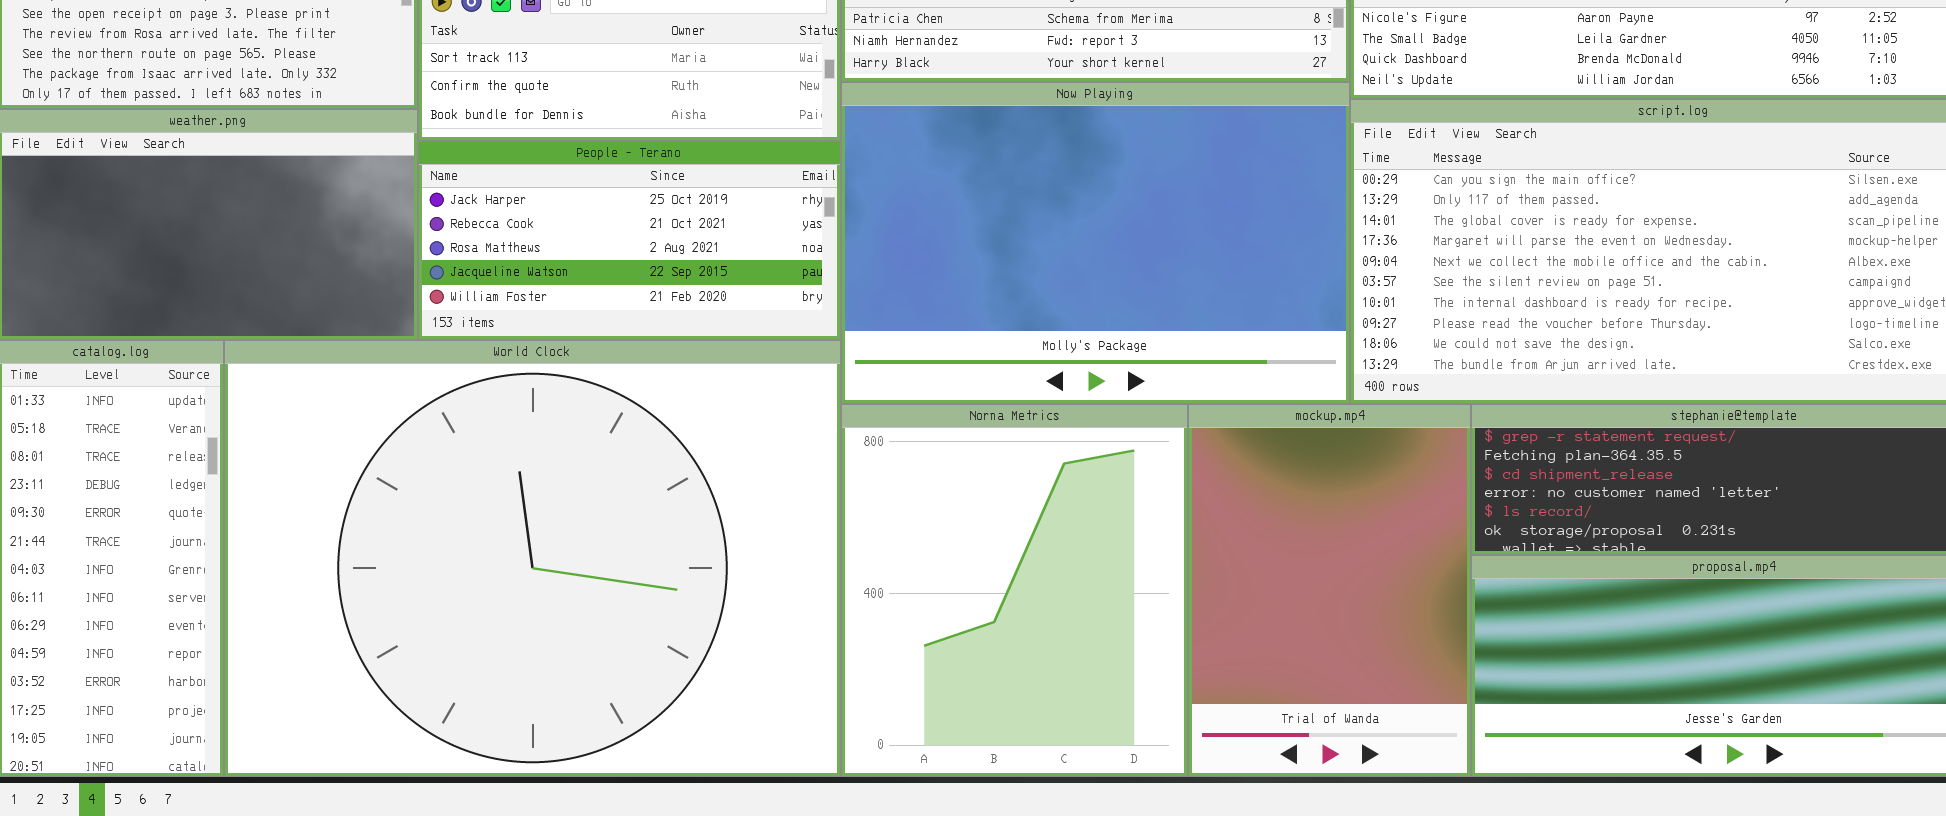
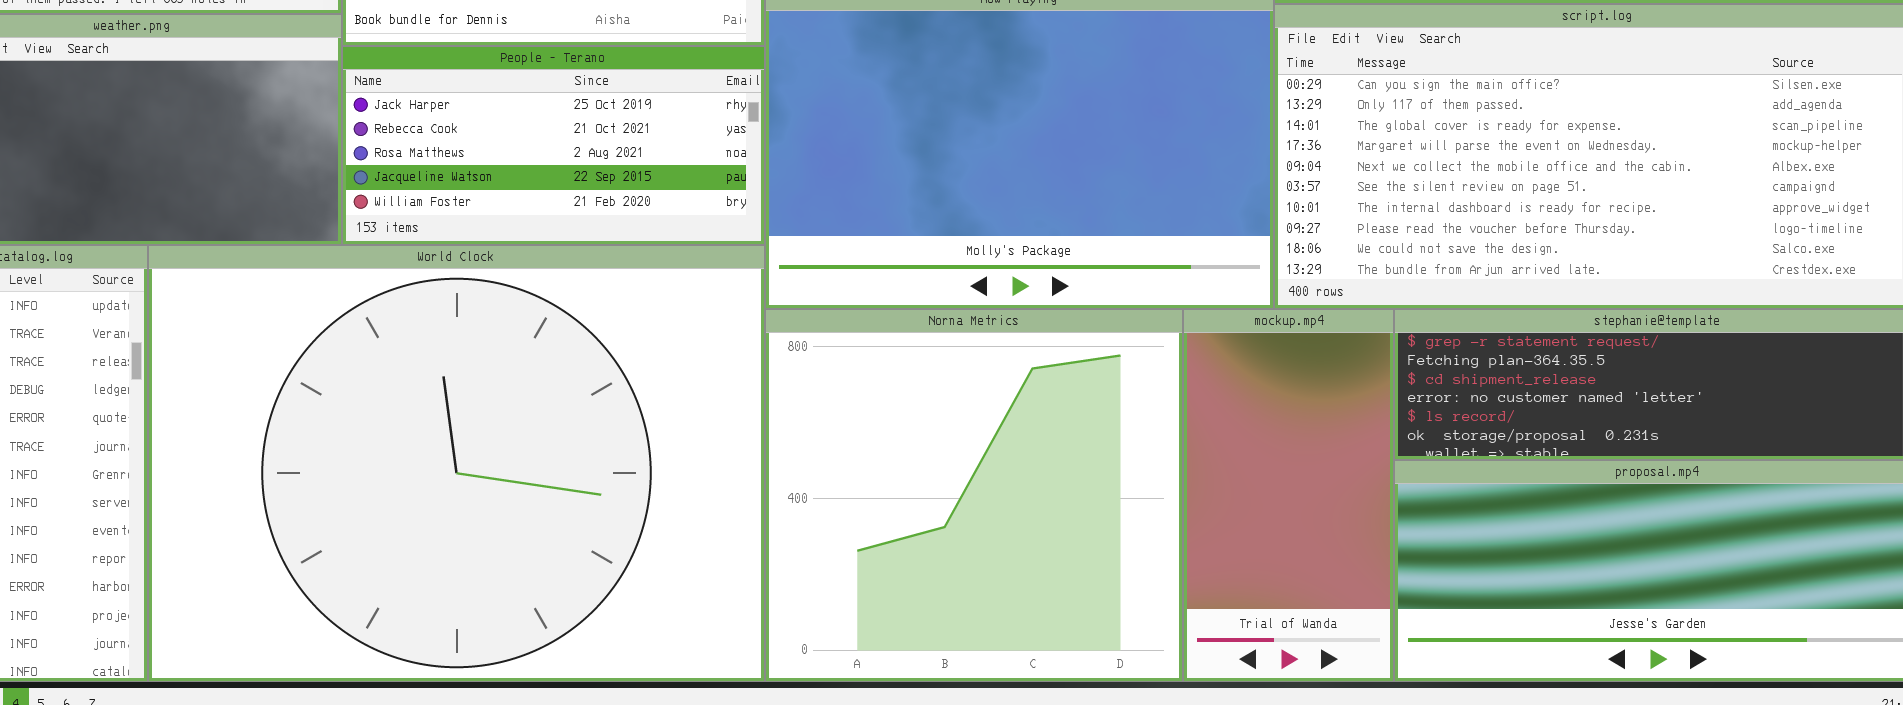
Norna Metrics: [841,404,1188,777] -> [765,309,1183,682], resized
mockup.mp4: [1188,404,1471,777] -> [1183,309,1394,682], resized

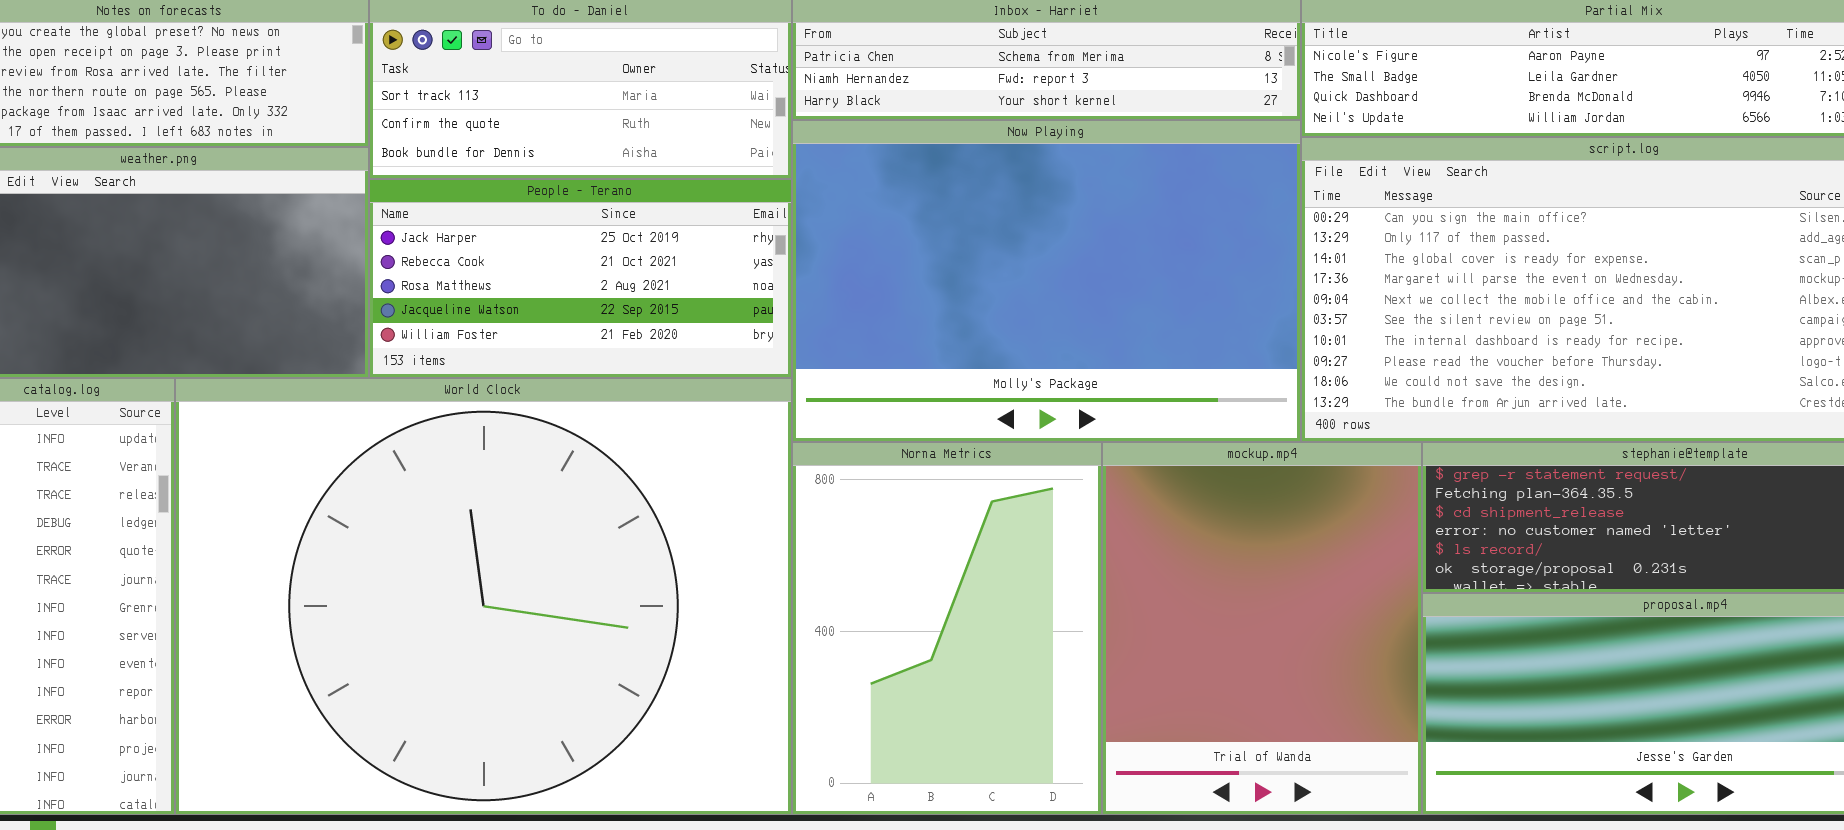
Norna Metrics: [765,309,1183,682] -> [792,442,1102,815], resized
mockup.mp4: [1183,309,1394,682] -> [1102,442,1422,815], resized

